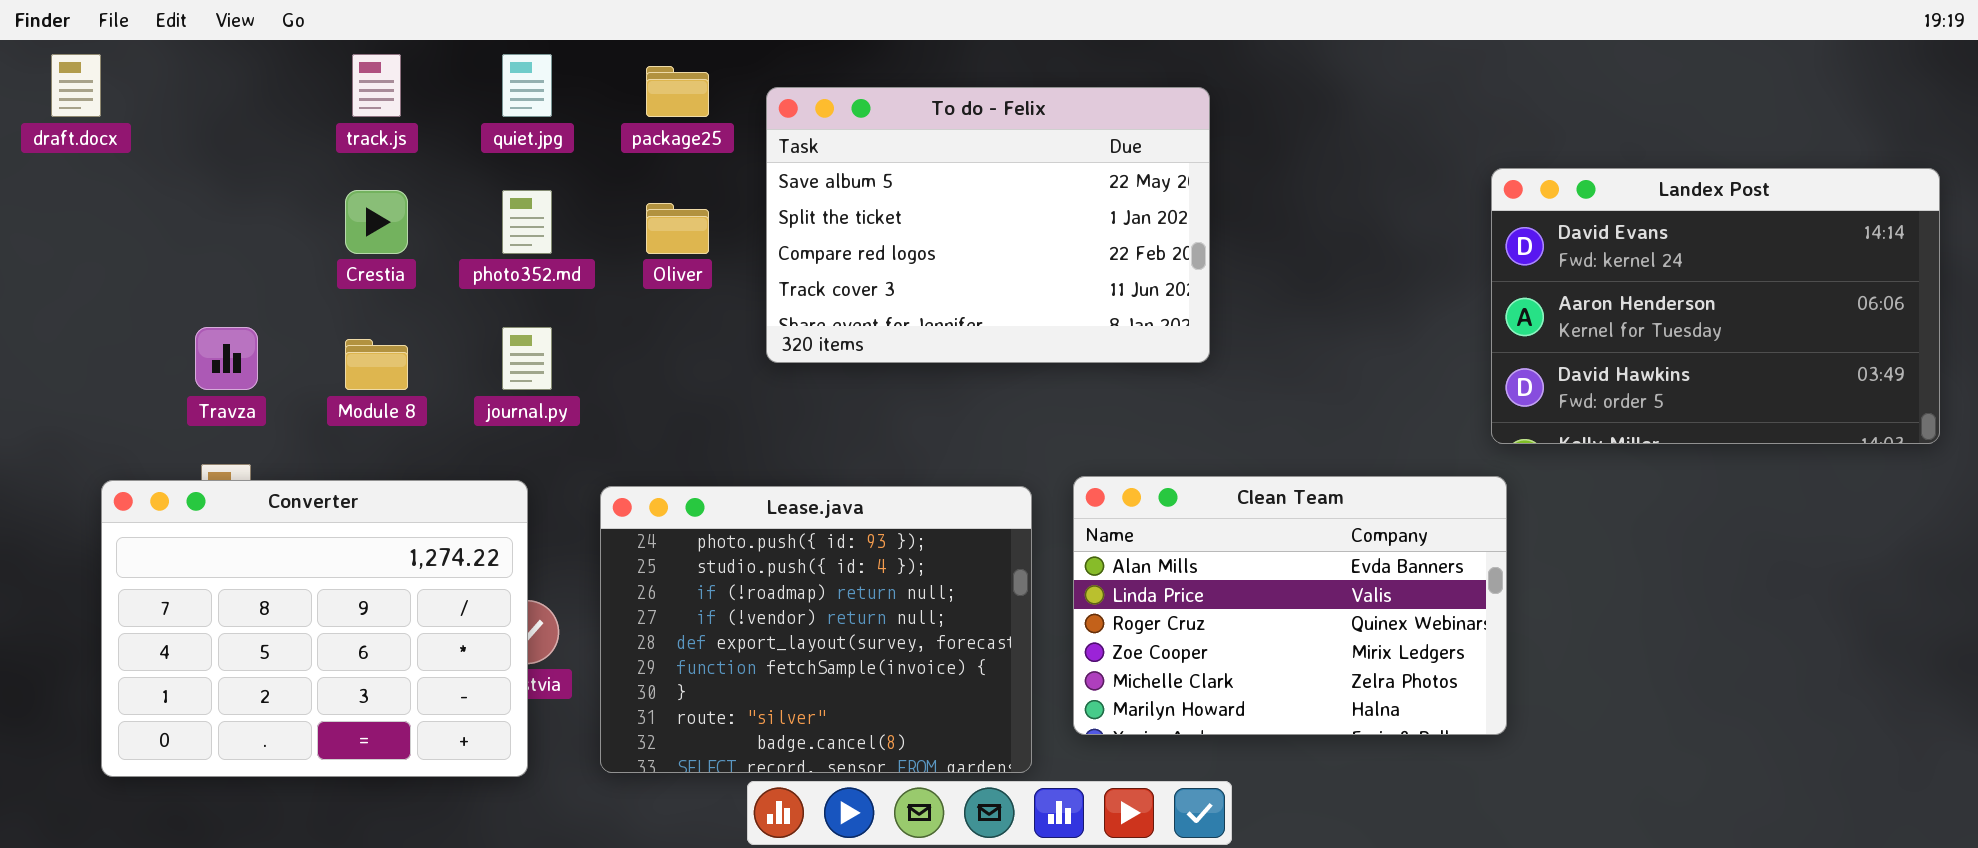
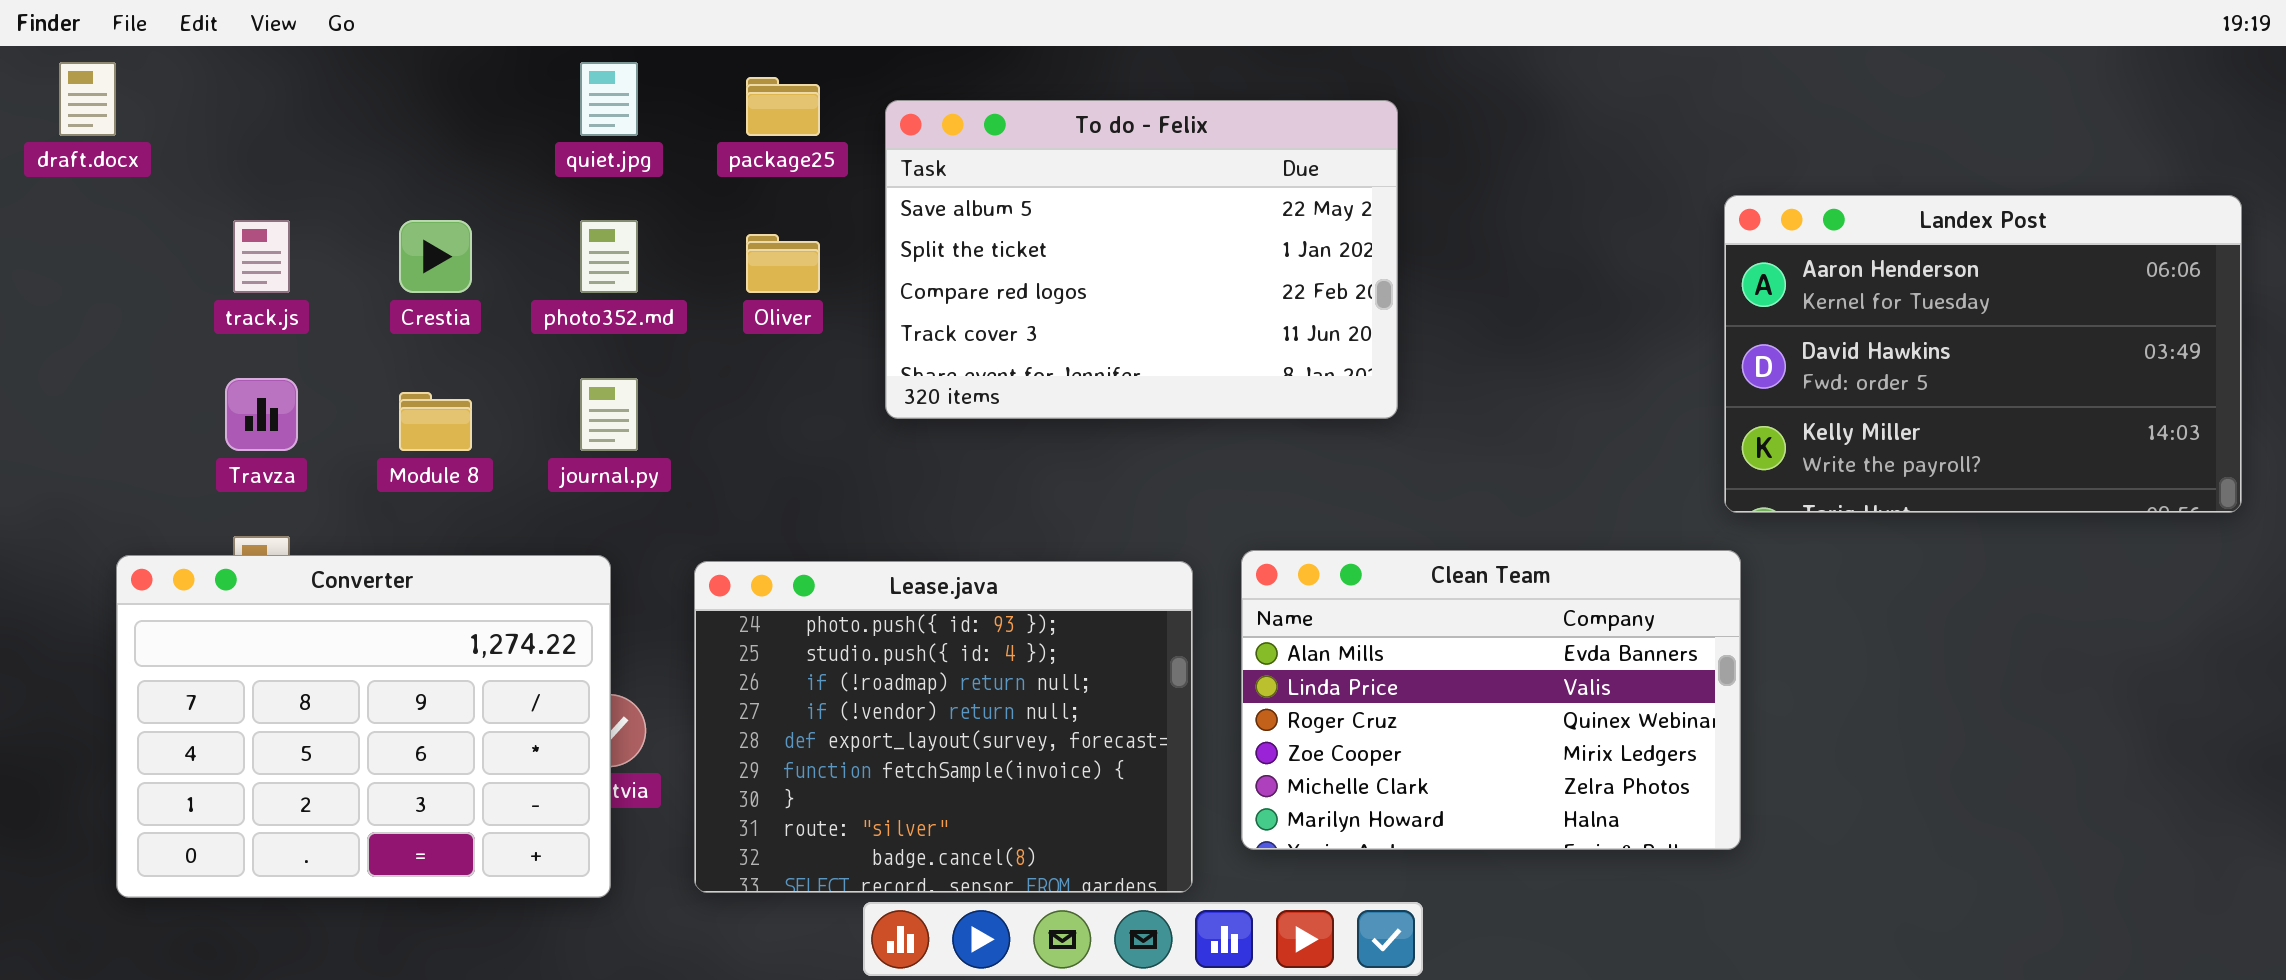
track.js: [352,54,401,117] -> [233,220,290,293], moved
Landex Post: [1491,168,1940,444] -> [1724,195,2242,513], scrolled down 1 row

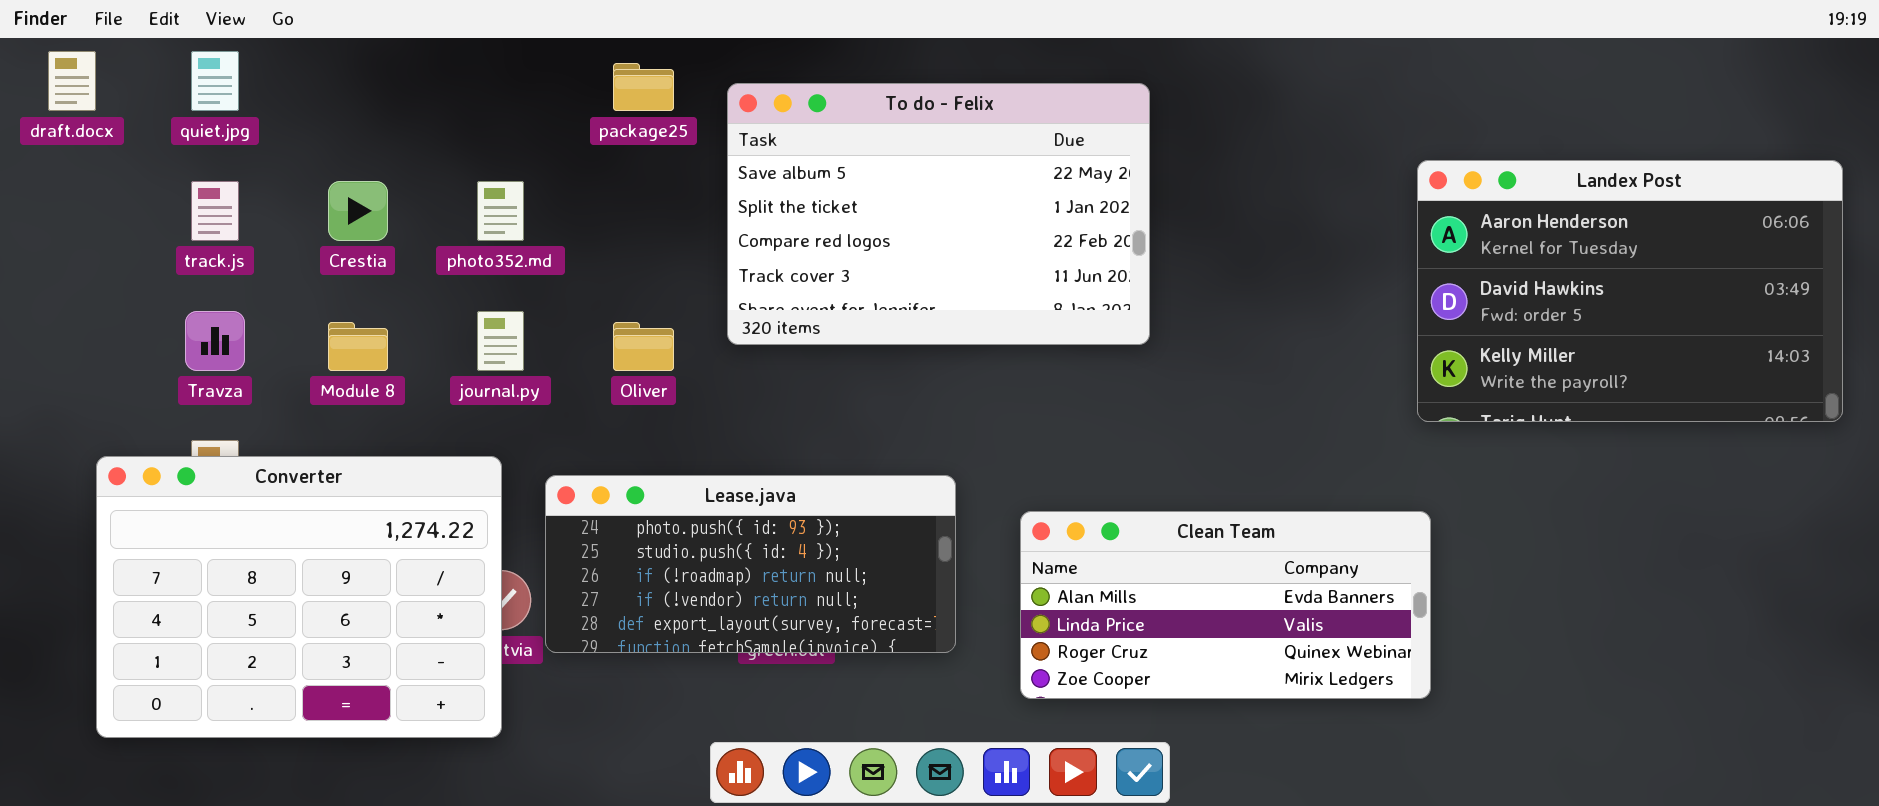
quiet.jpg: [580,62,638,136] -> [191,51,239,111], moved
Oliver: [746,234,820,293] -> [613,322,674,371], moved
Clean Team: [1241,550,1741,850] -> [1020,511,1431,699], resized
Lease.java: [694,561,1193,893] -> [545,475,956,653], moved, resized

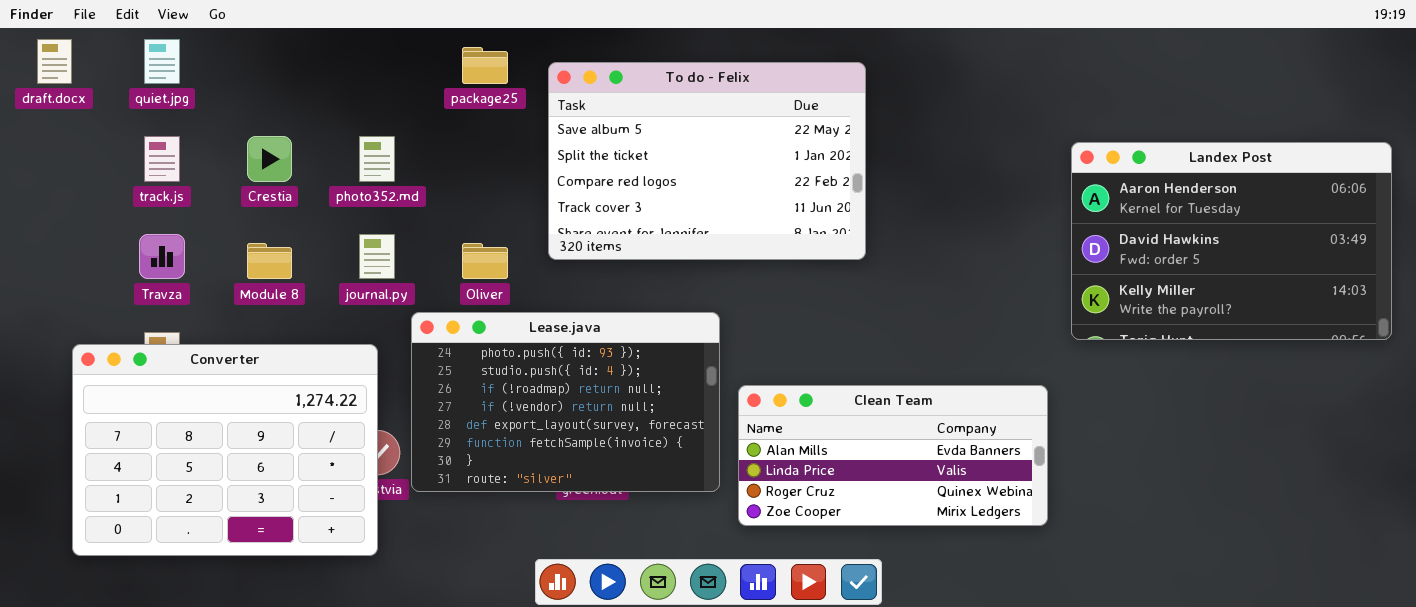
Landex Post: [1417,160,1843,422] -> [1071,142,1392,340], moved
Lease.java: [545,475,956,653] -> [411,312,720,492], resized
Clean Team: [1020,511,1431,699] -> [738,385,1048,526], moved

